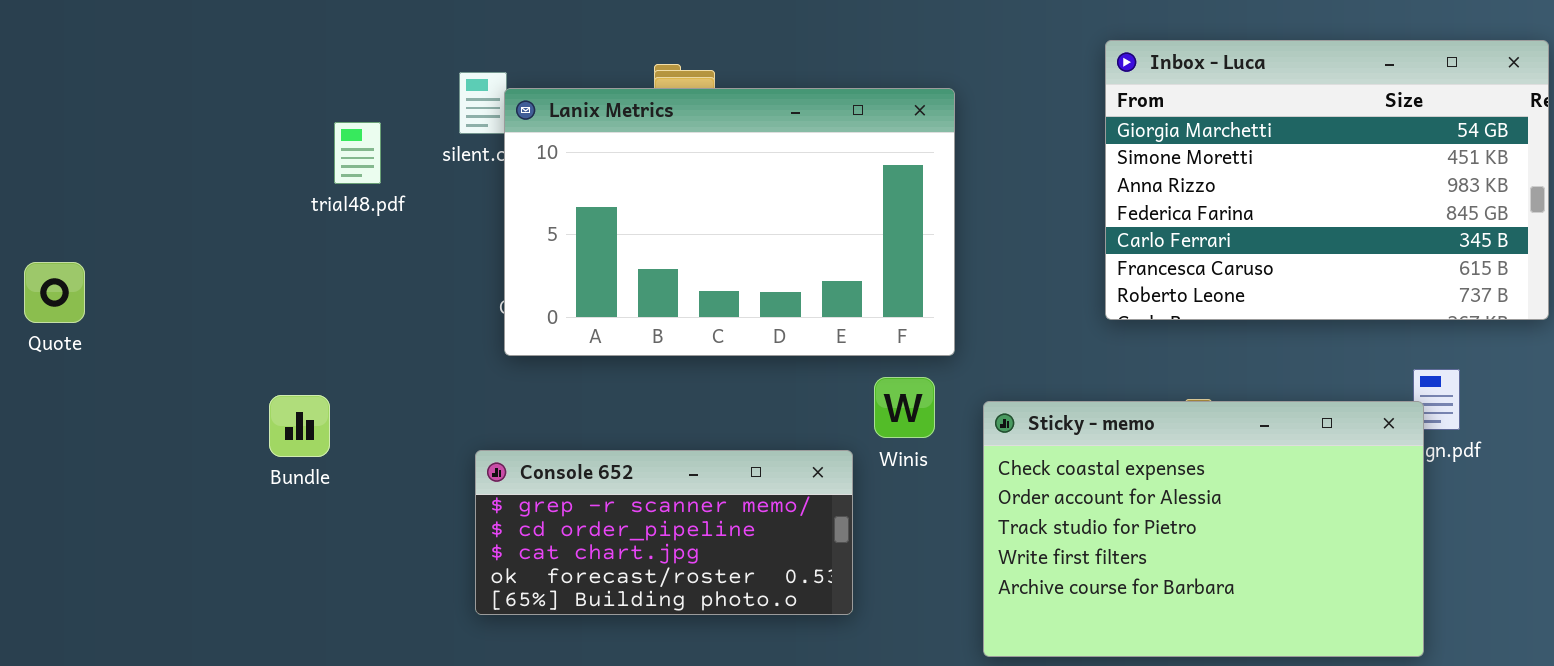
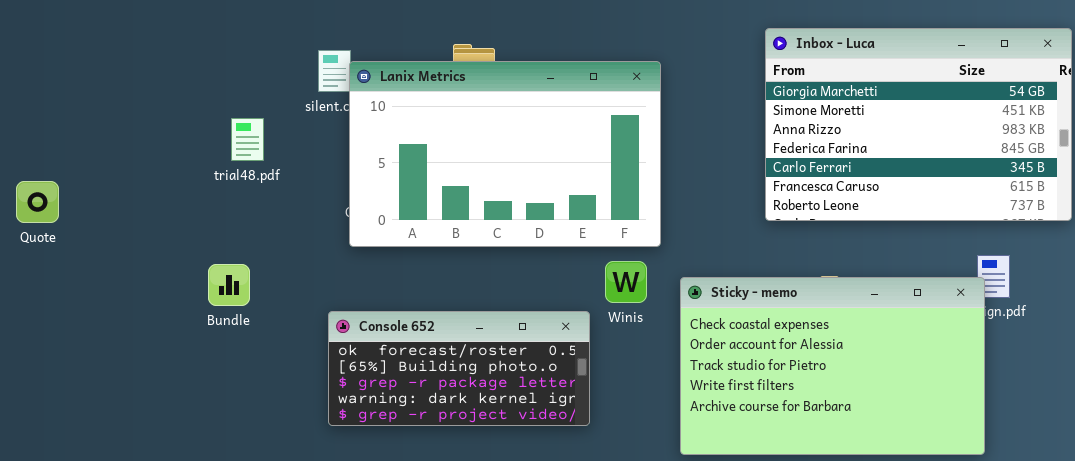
trial48.pdf: [334,122,381,184] -> [231,118,264,161], moved
Bundle: [269,395,330,457] -> [208,264,250,306], moved
Console 652: [475,450,853,615] -> [328,311,590,426], scrolled down 3 rows

